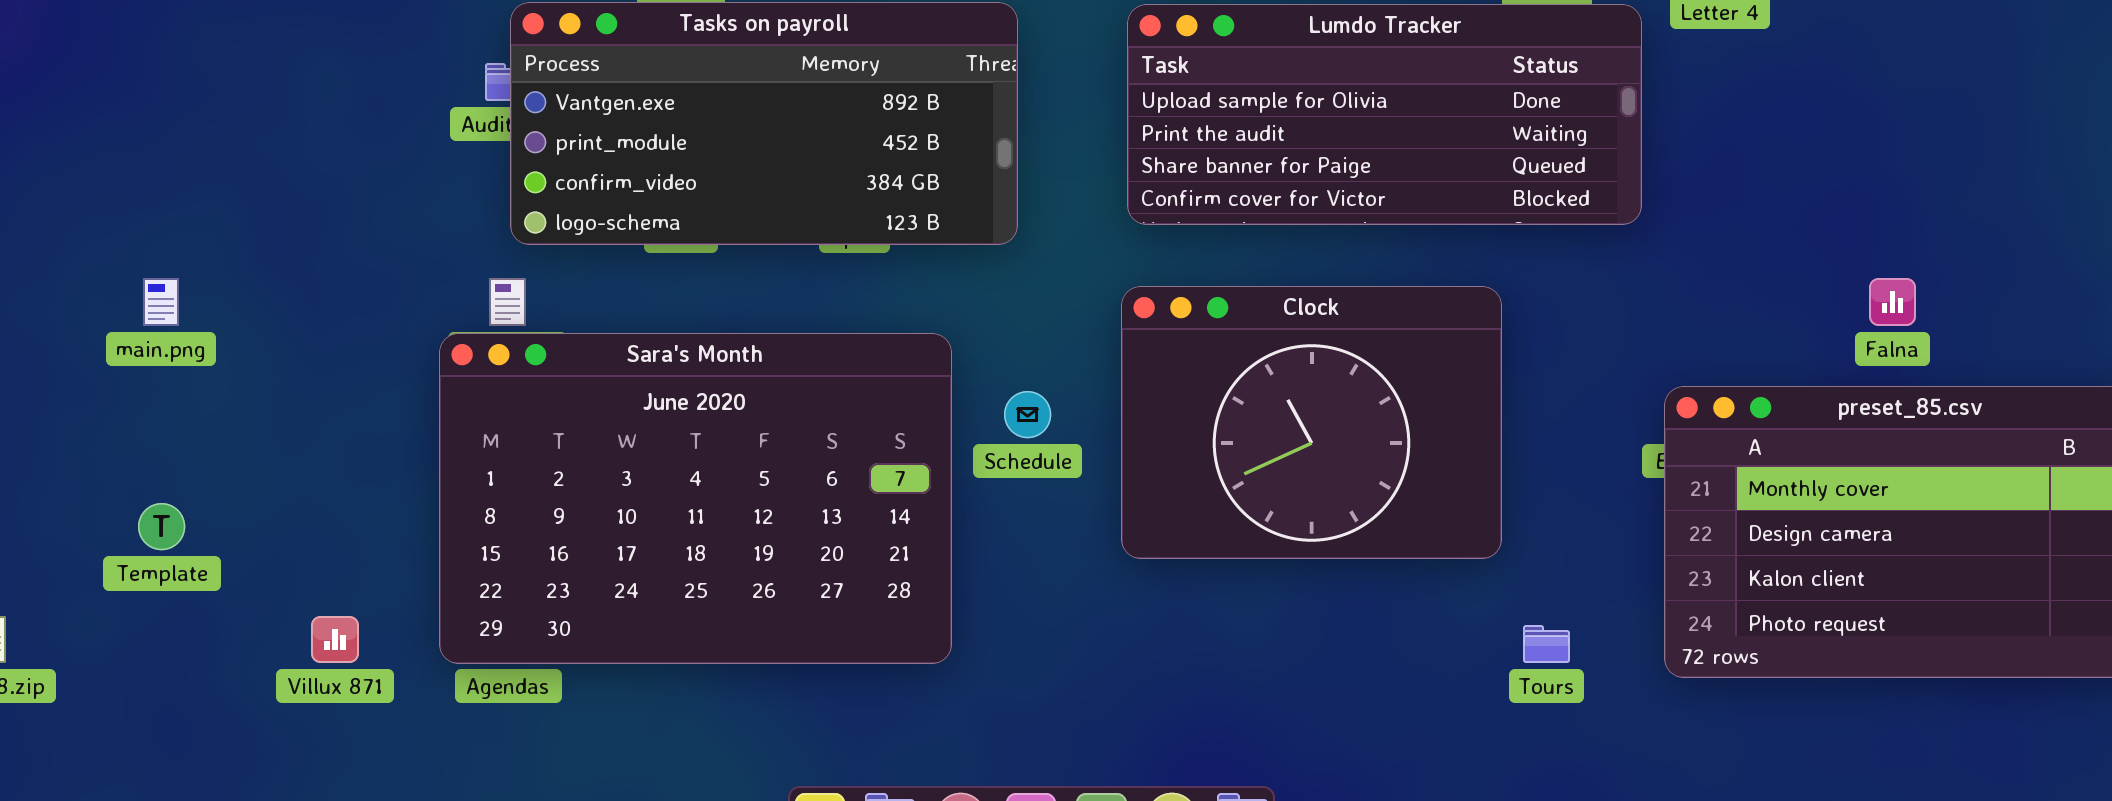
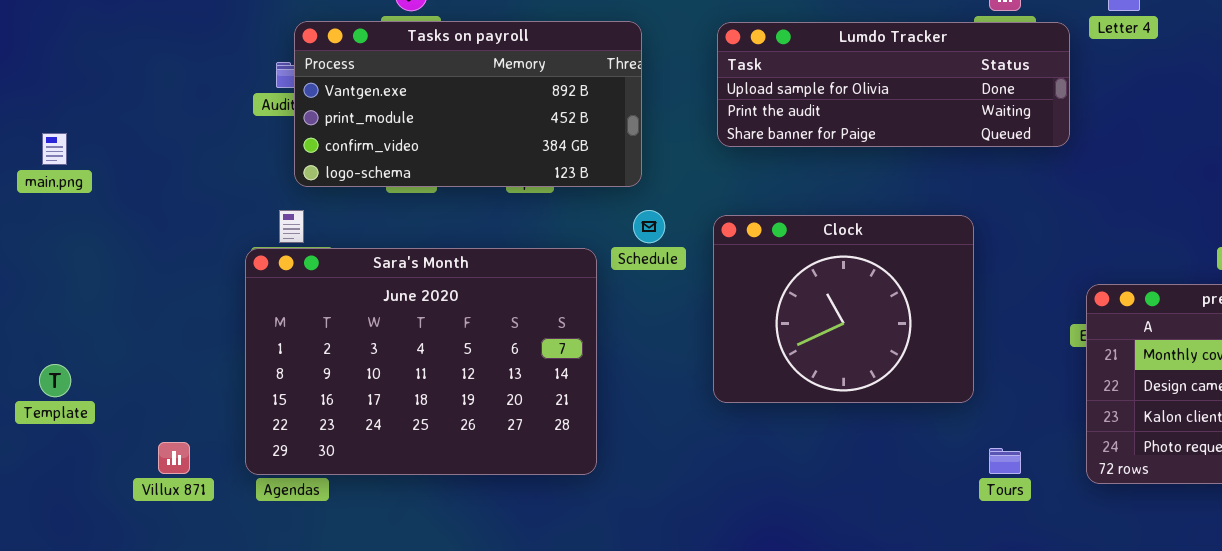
Lumdo Tracker: [1127,4,1642,225] -> [717,22,1070,147], resized
main.png: [143,278,179,326] -> [42,133,67,165], moved
Schedule: [1004,391,1051,438] -> [633,210,665,243], moved

